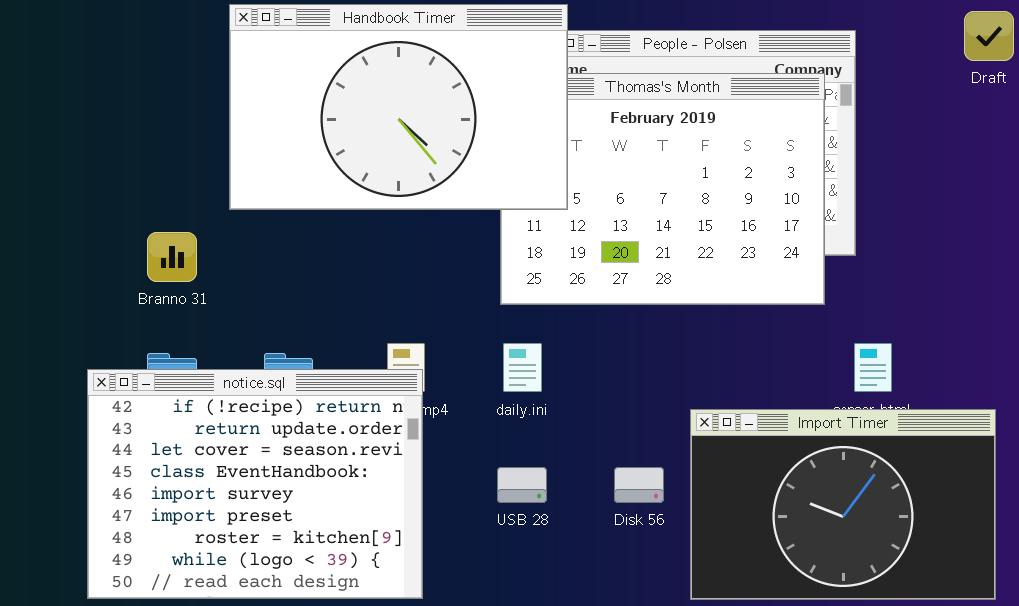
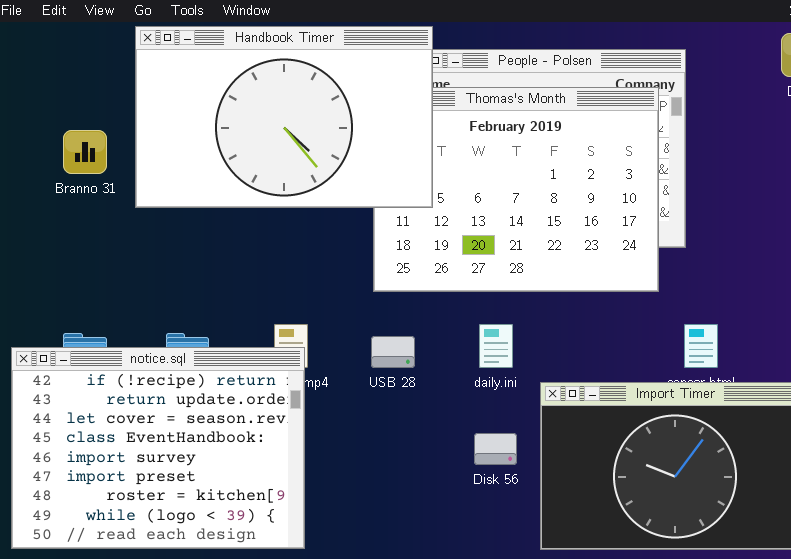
Branno 31: [147,232,197,282] -> [63,130,107,174], moved
daily.ini: [503,343,542,392] -> [479,324,513,368], moved
USB 28: [497,467,547,503] -> [371,336,415,368], moved

